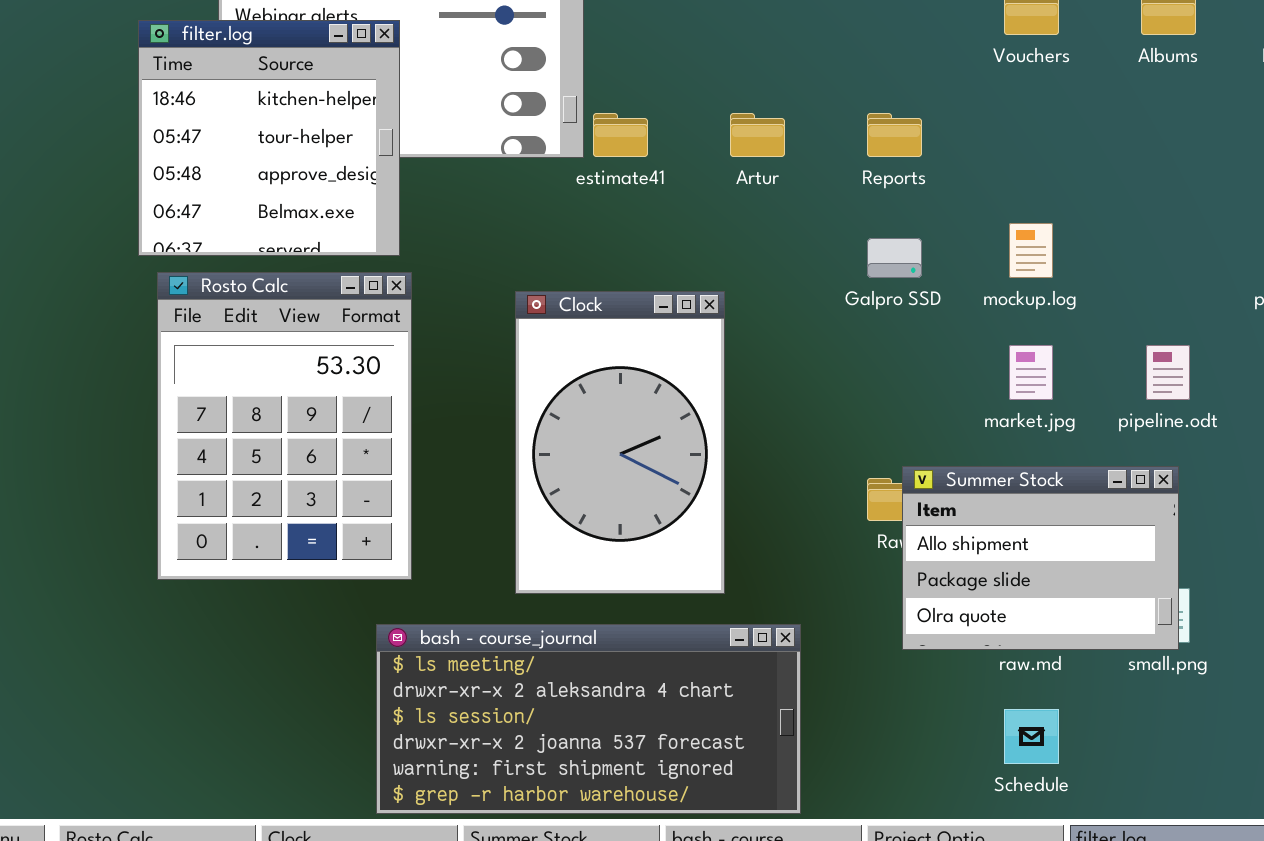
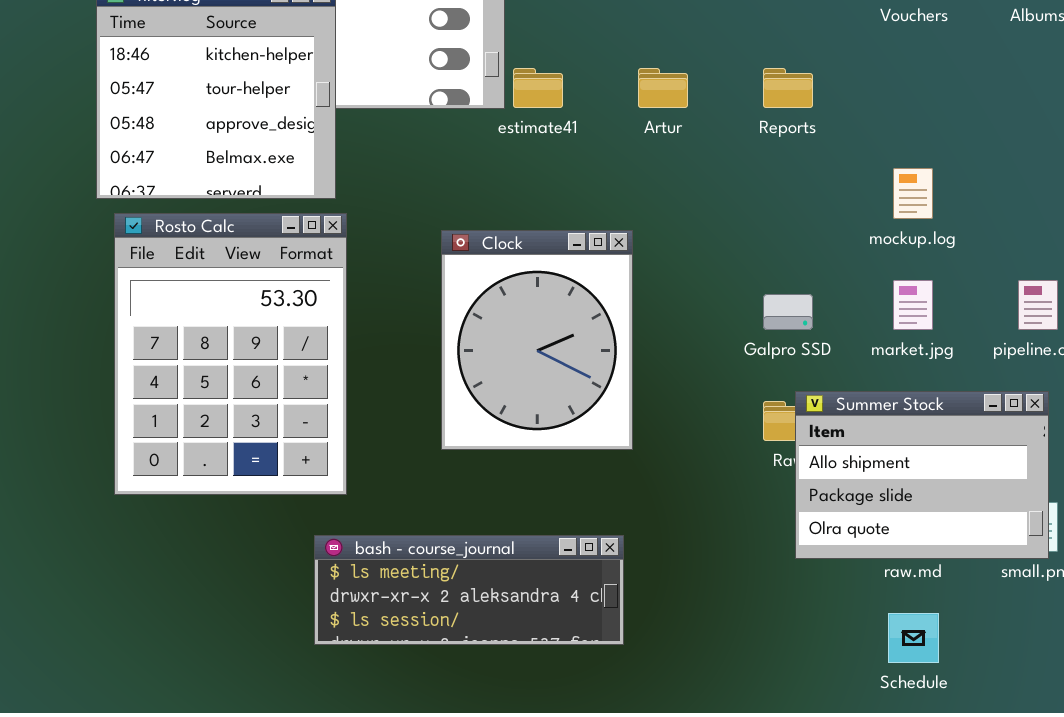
Galpro SSD: [867,238,922,278] -> [763,294,813,330], moved
Clock: [515,291,725,594] -> [441,230,633,450], resized
bash - course_journal: [376,624,801,814] -> [314,535,624,645], resized

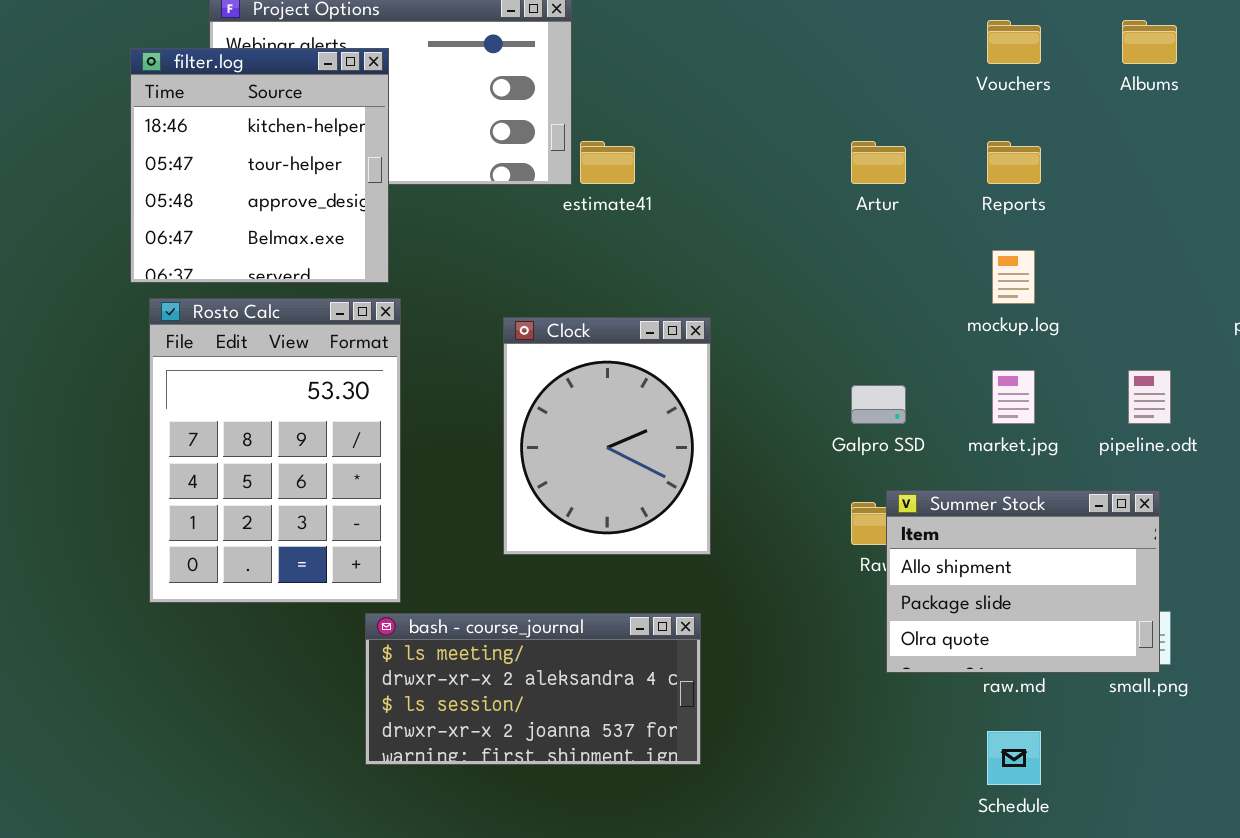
Artur: [638,68,688,108] -> [851,141,906,184], moved
Reports: [763,68,813,108] -> [987,141,1041,184], moved
bash - course_journal: [314,535,624,645] -> [365,613,701,765], resized

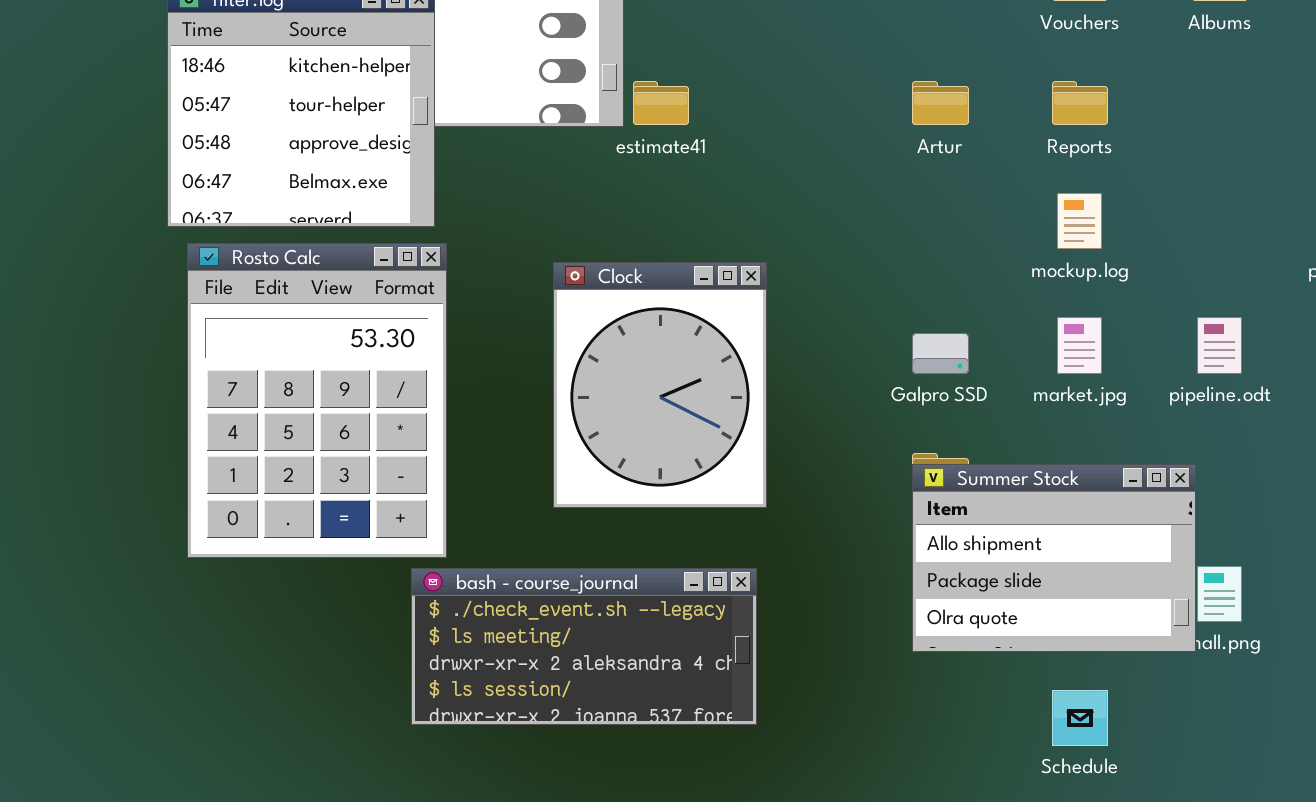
Summer Stock: [886,490,1160,673] -> [912,464,1196,652], moved
bash - course_journal: [365,613,701,765] -> [411,568,757,725], scrolled up 1 row

